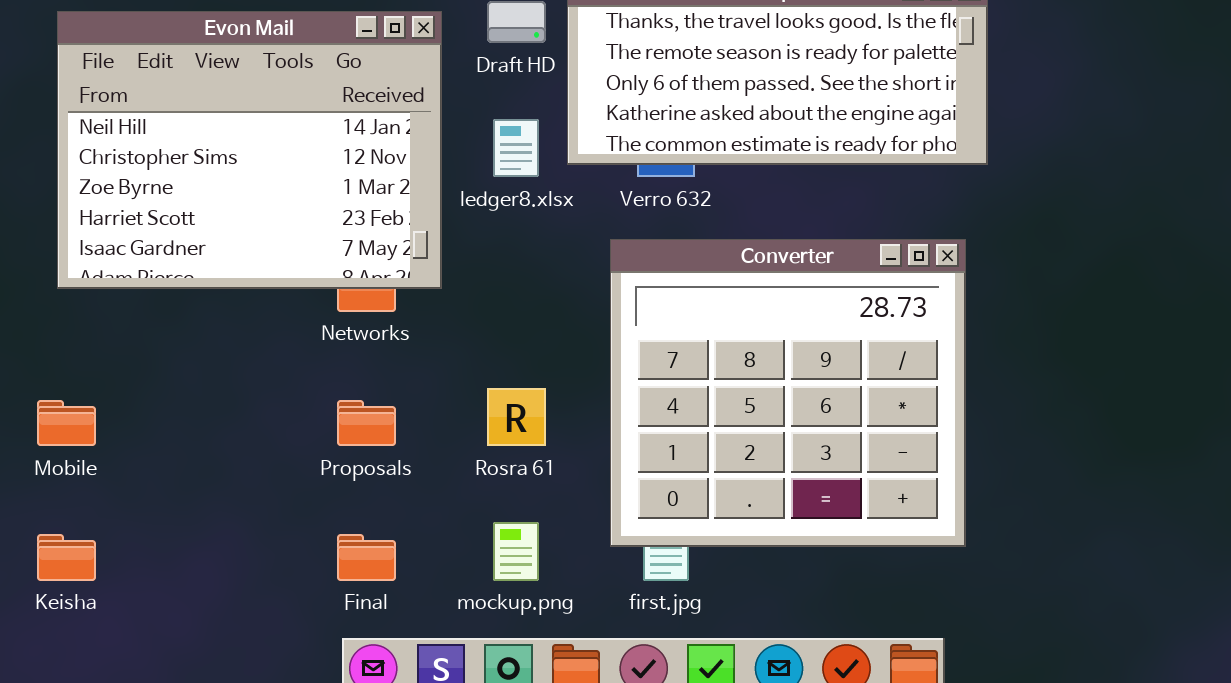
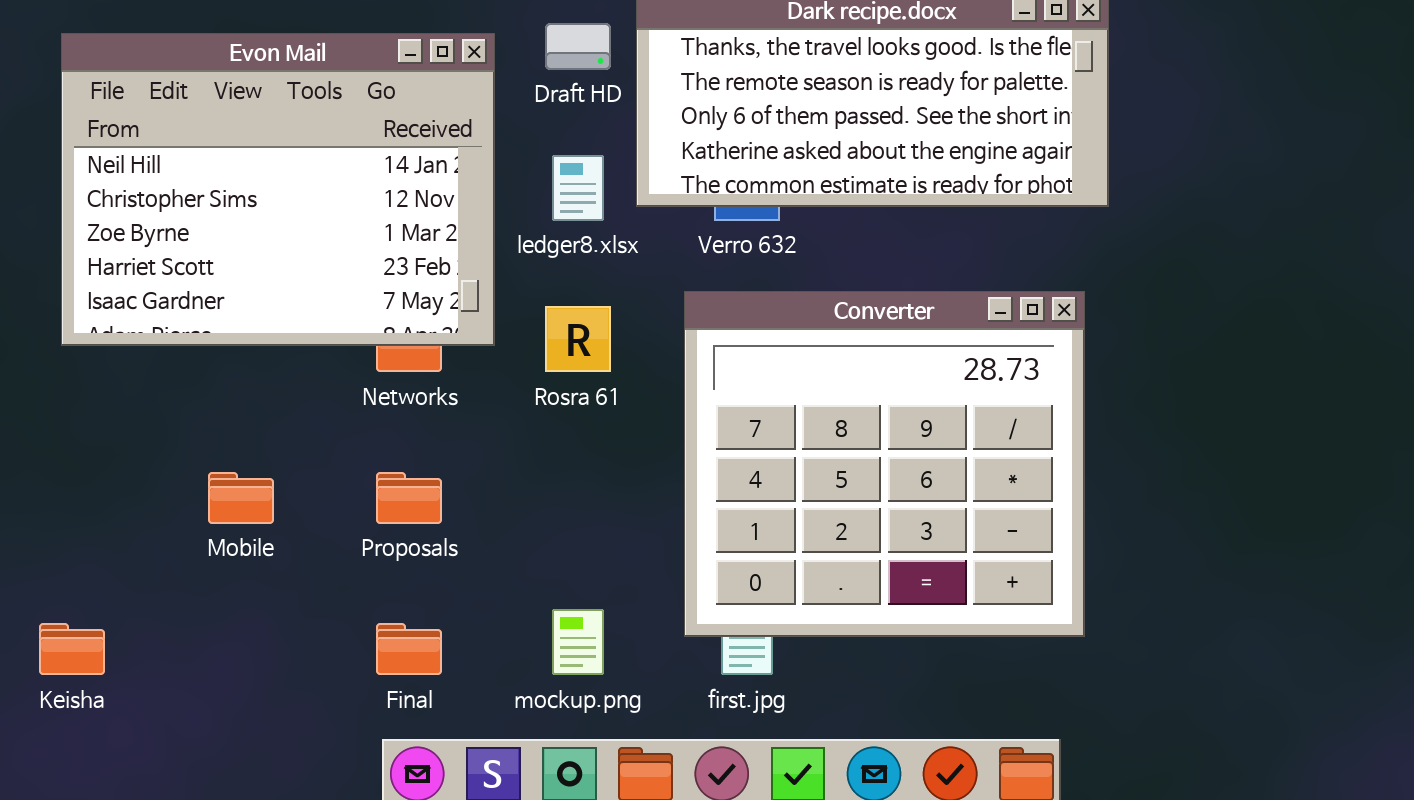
Rosra 61: [487,388,546,446] -> [545,306,611,372], moved
Mobile: [37,400,96,446] -> [208,472,274,524], moved

